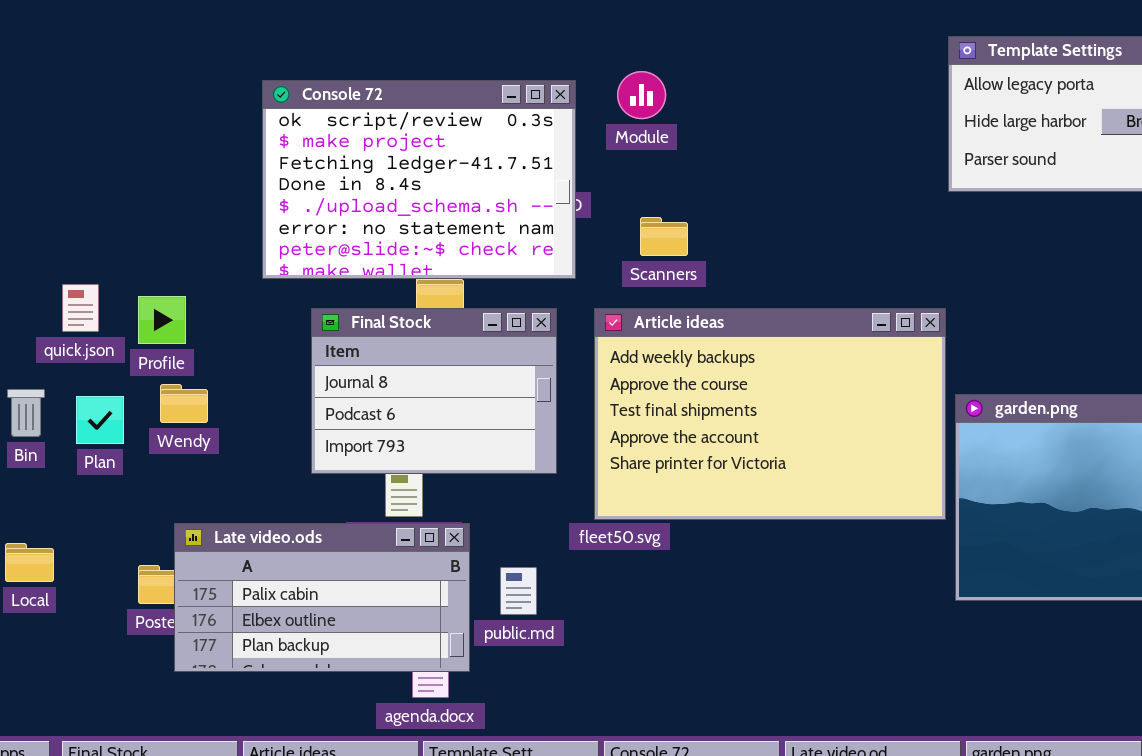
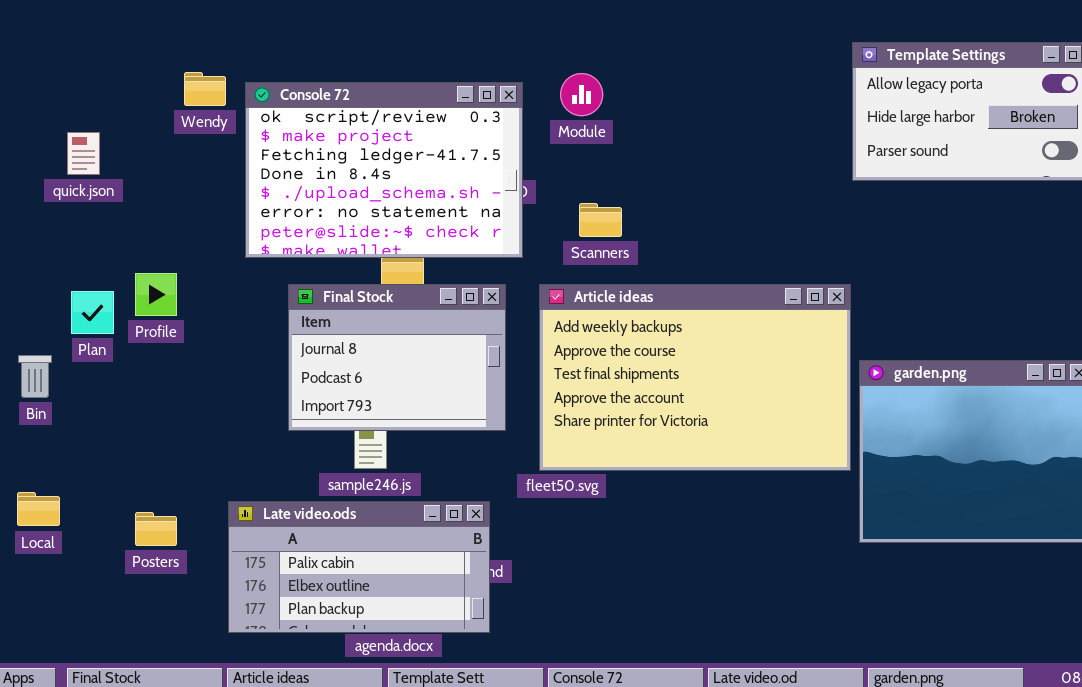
quick.json: [62,284,99,332] -> [67,132,100,175], moved
Wendy: [160,384,208,423] -> [184,72,226,106], moved
Plan: [76,396,124,444] -> [71,291,114,334], moved
Late video.ods: [174,523,470,672] -> [228,501,490,633], moved

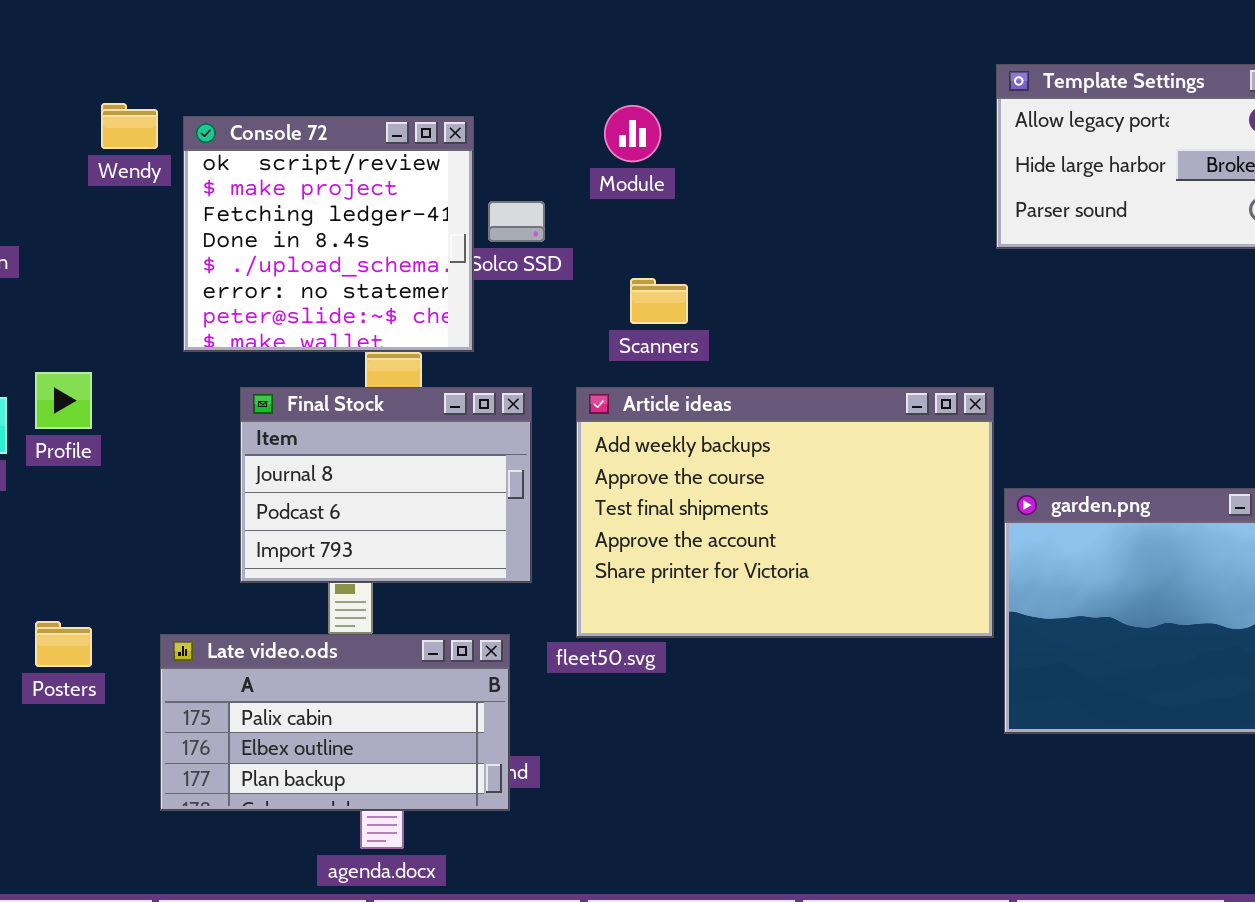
Console 72: [245,82,523,258] -> [183,116,474,352], resized
Late video.ods: [228,501,490,633] -> [160,634,510,811], moved
Posters: [135,512,177,546] -> [35,621,92,667], moved

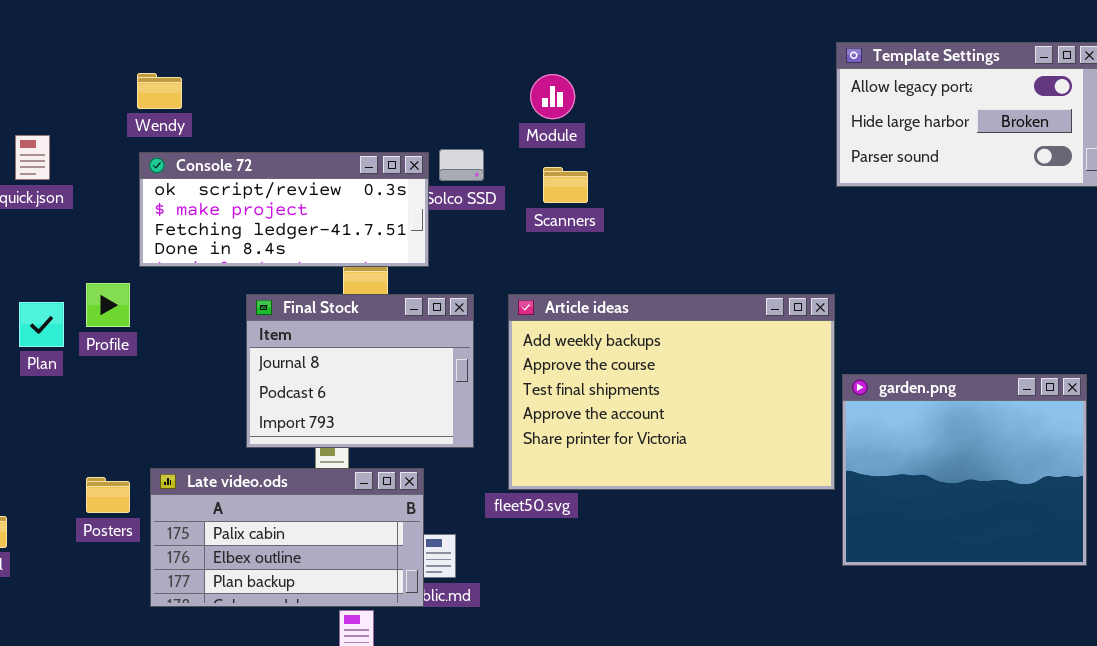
Console 72: [183,116,474,352] -> [139,152,429,267], resized
Scanners: [630,278,688,324] -> [543,167,588,203], moved
Late video.ods: [160,634,510,811] -> [150,468,424,607], moved

